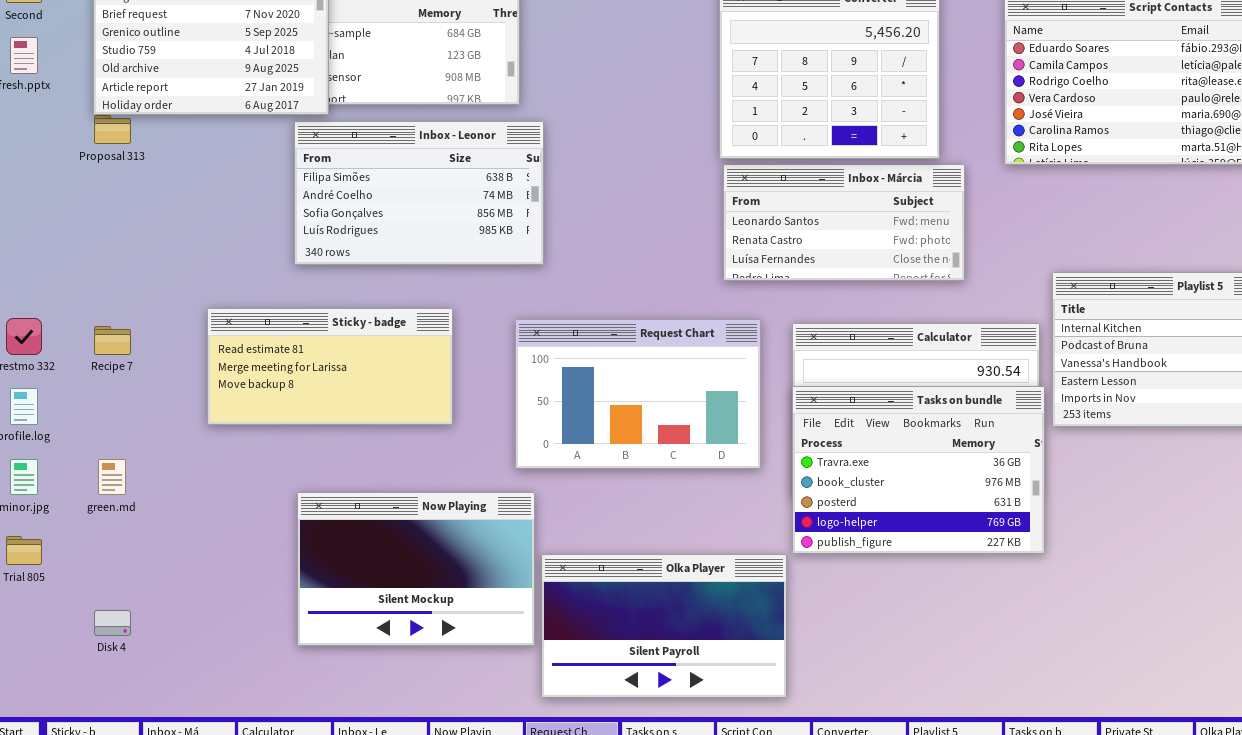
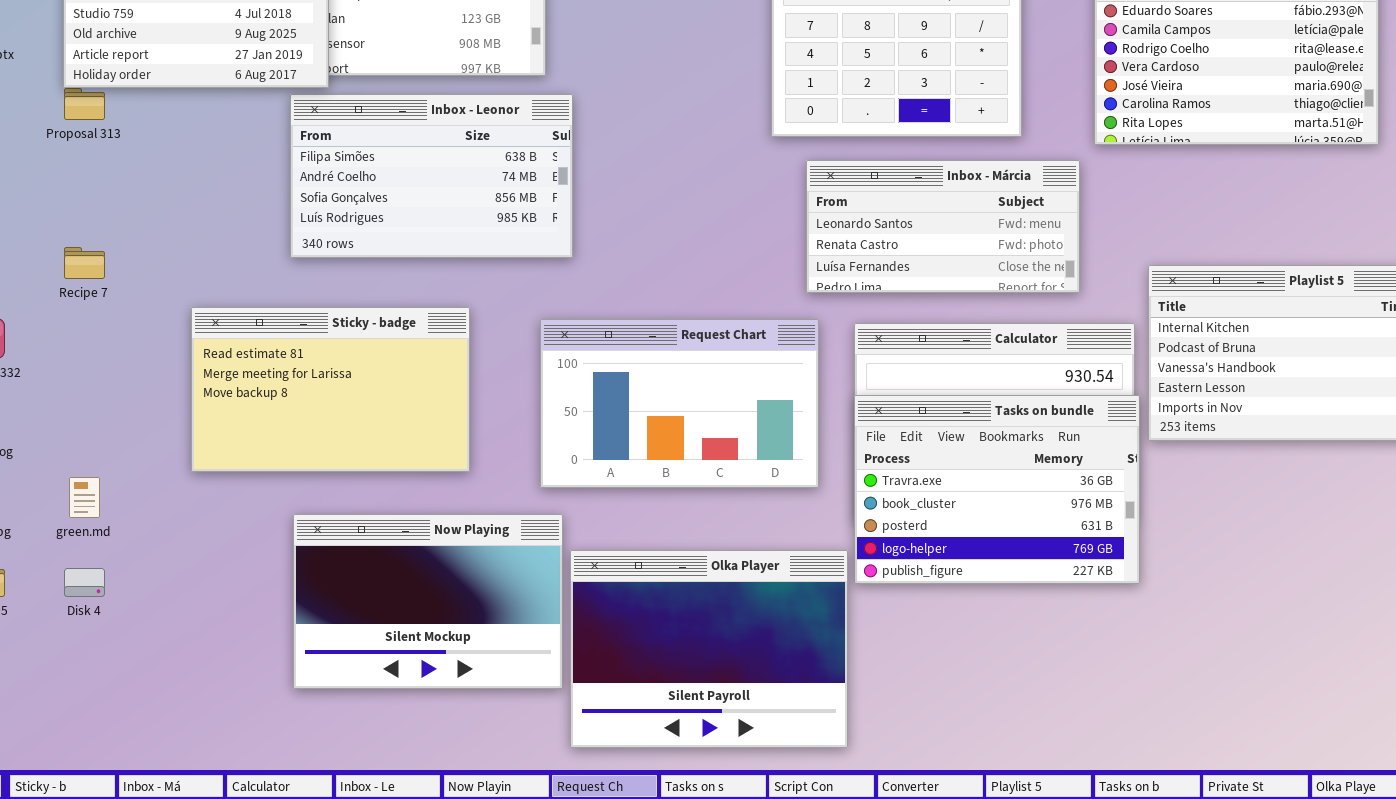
Inbox - Márcia: [723,164,965,281] -> [806,160,1080,293], moved
Sticky - badge: [207,308,453,425] -> [191,307,470,472], resized
Recipe 7: [94,326,131,355] -> [64,247,105,279], moved
Olka Player: [541,554,787,698] -> [570,550,848,748], resized
Disk 4: [94,610,131,636] -> [64,568,105,597], moved

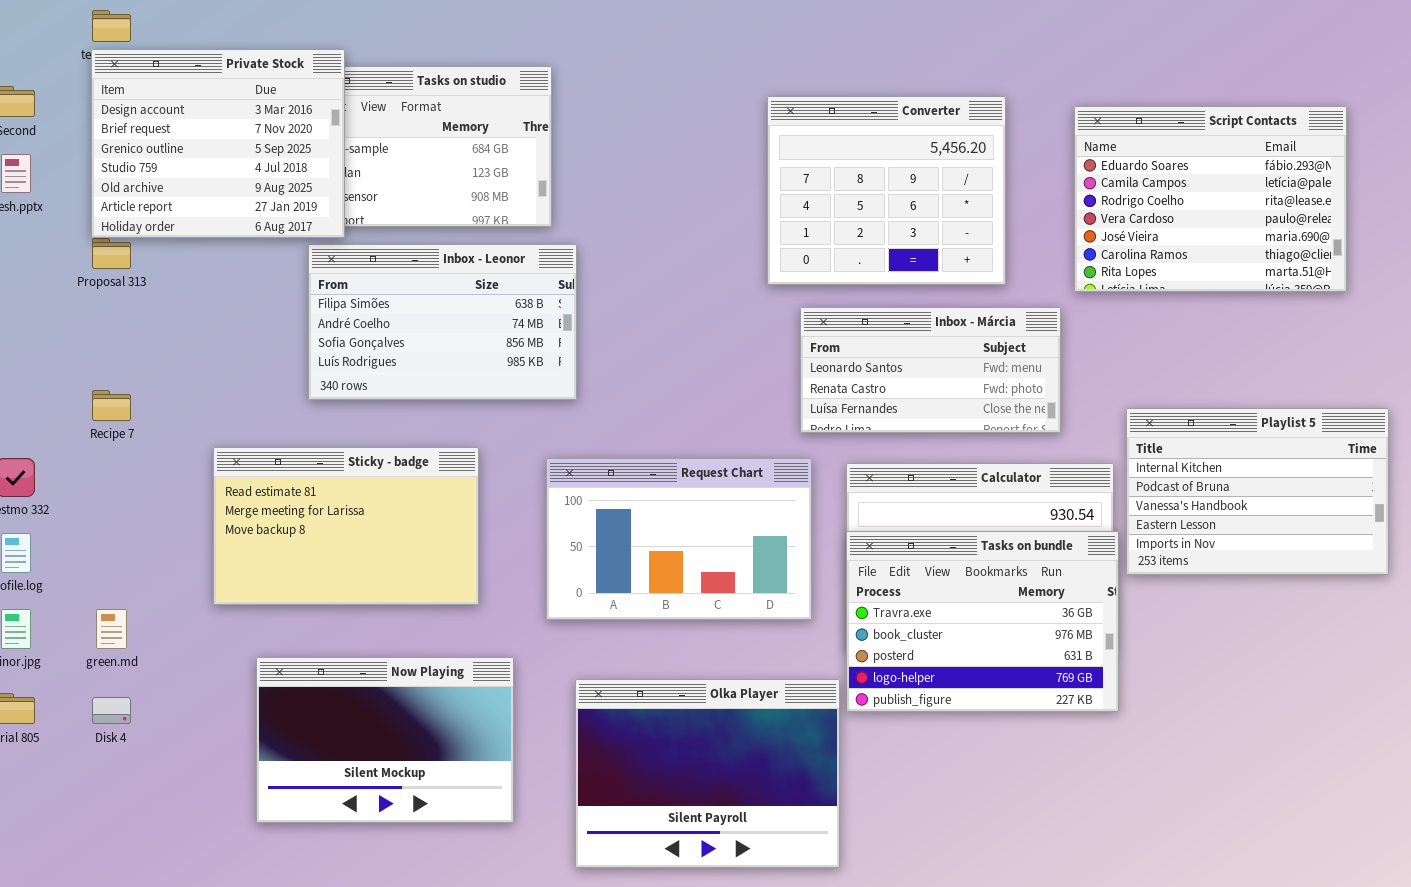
Now Playing: [293,514,563,689] -> [256,657,514,823], moved

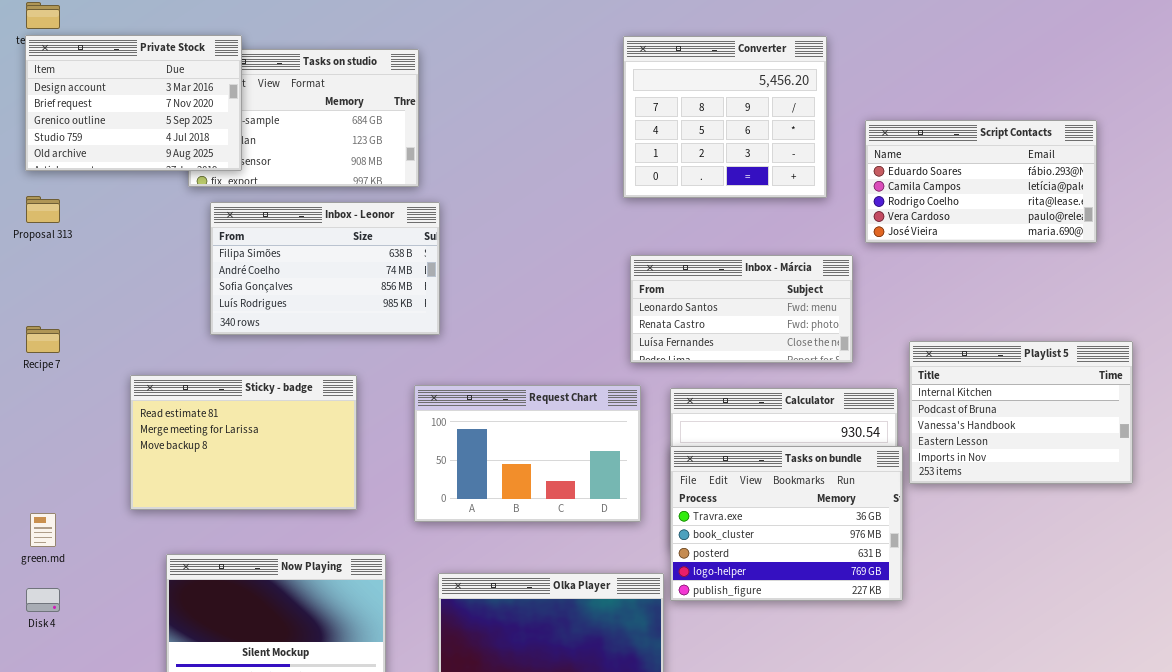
Private Stock: [91,49,345,238] -> [25,35,242,171], resized
Converter: [767,96,1006,285] -> [623,36,827,198], moved
Script Contacts: [1074,106,1347,292] -> [865,120,1097,243], resized

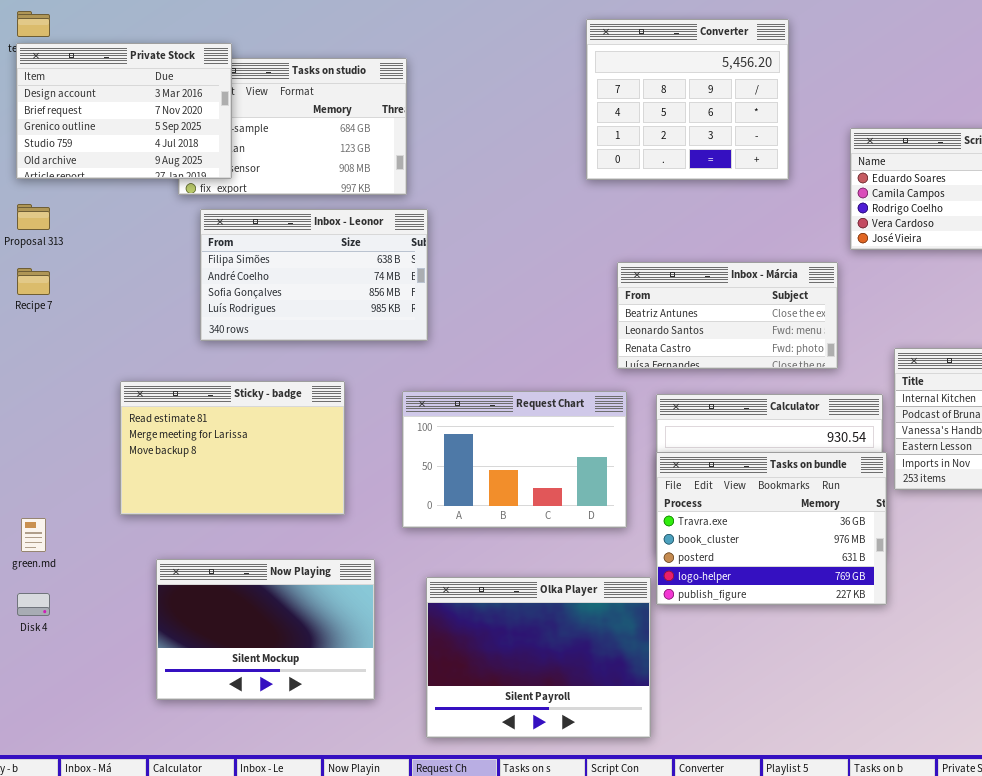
Converter: [623,36,827,198] -> [586,19,789,180], moved
Inbox - Márcia: [630,255,853,363] -> [617,262,838,369], scrolled up 1 row
Recipe 7: [26,326,60,353] -> [17,268,50,295], moved

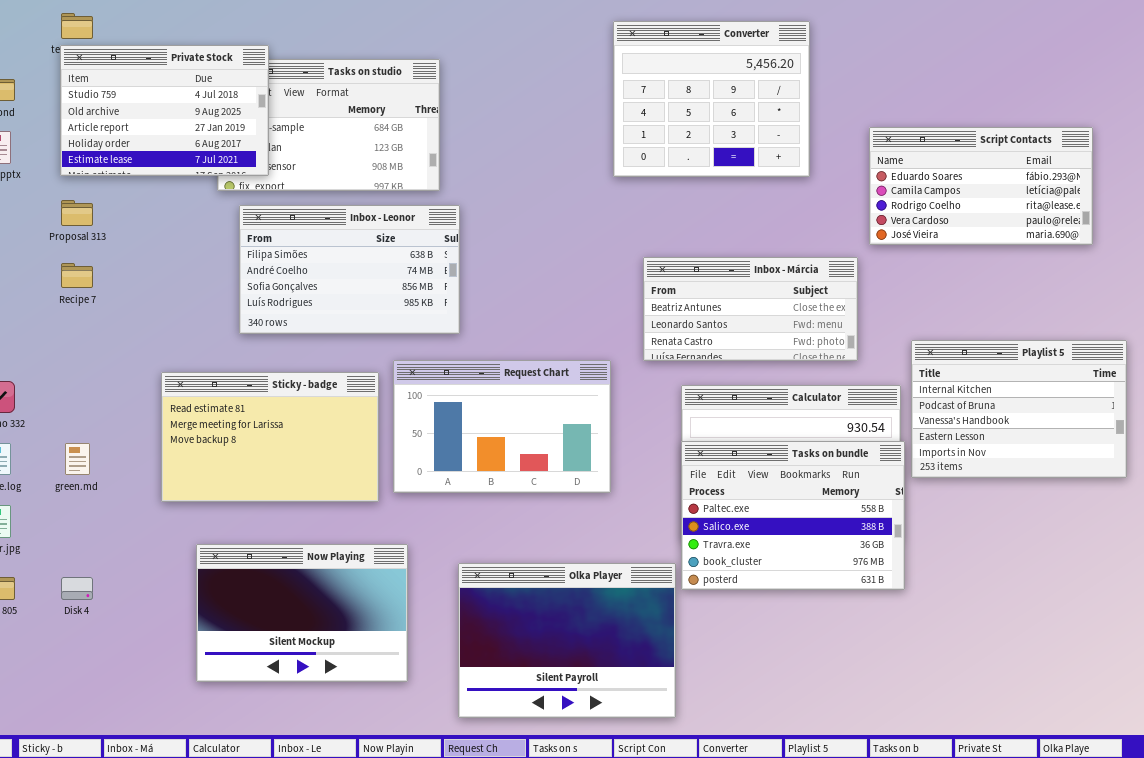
Private Stock: [16,43,232,179] -> [60,45,269,176], scrolled down 3 rows
Request Chart: [402,391,627,528] -> [393,360,611,493], moved
Tasks on bundle: [656,452,887,605] -> [681,441,905,590], scrolled up 2 rows
green.md: [21,518,46,552] -> [65,443,90,475], moved

